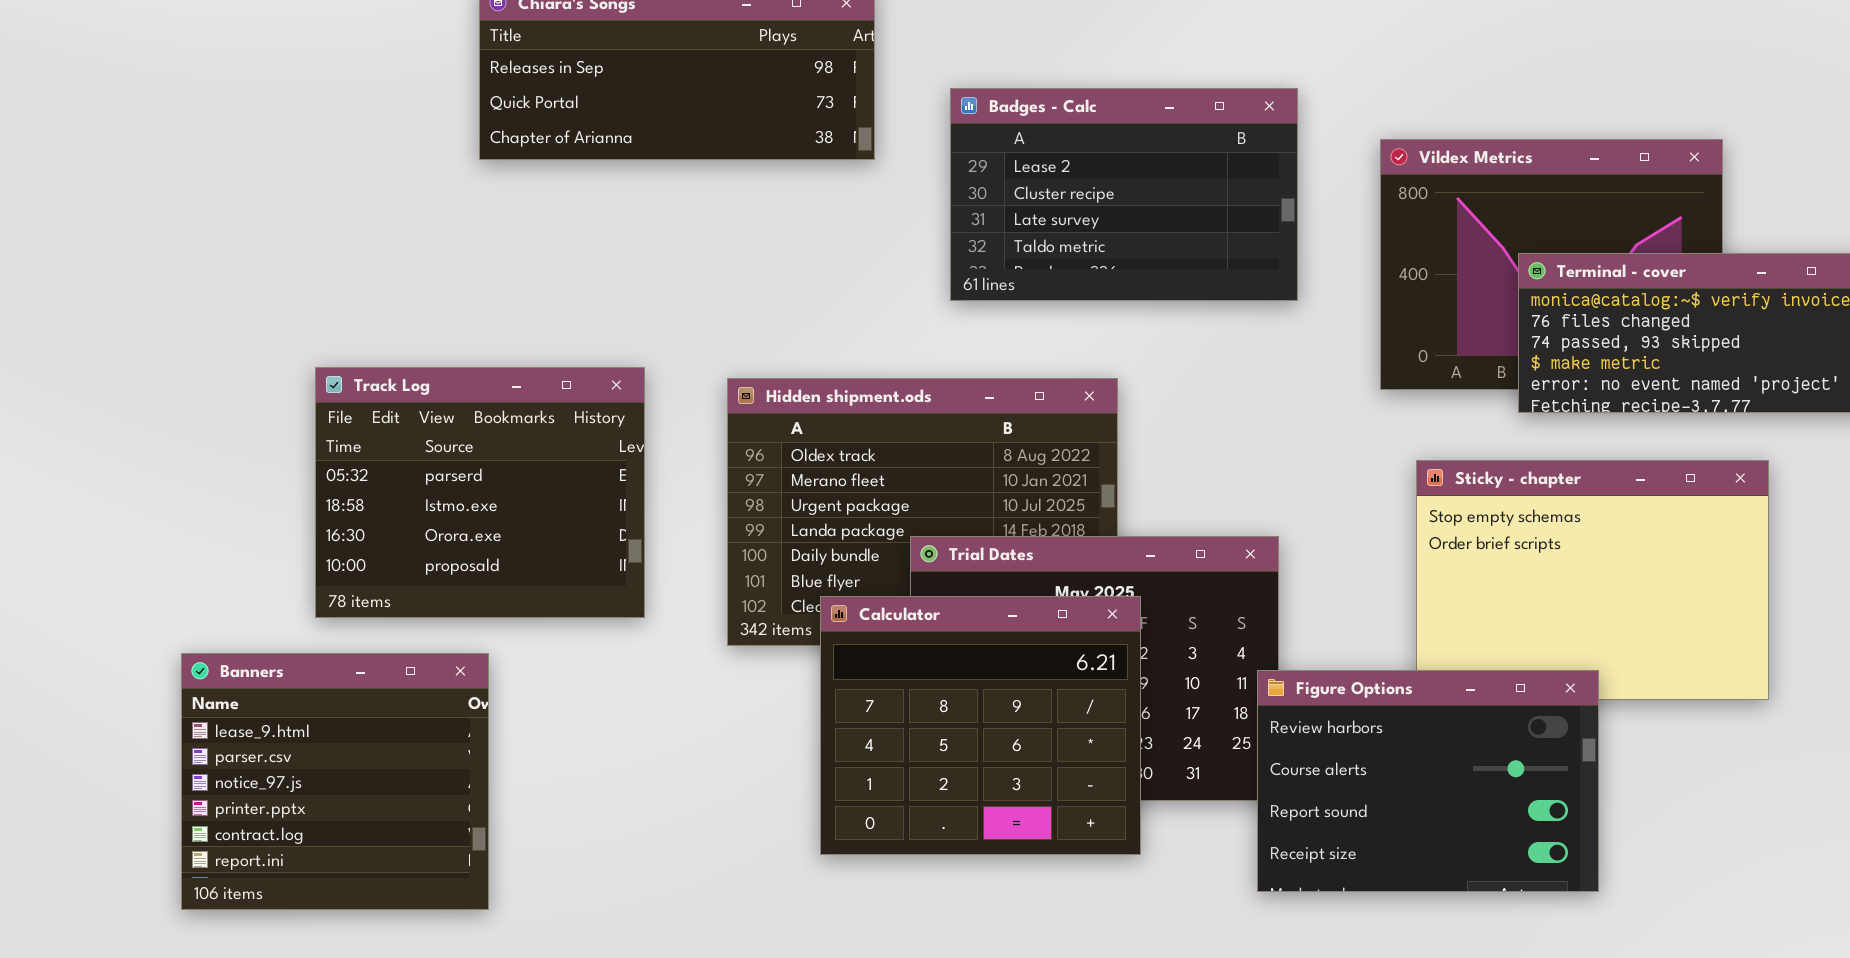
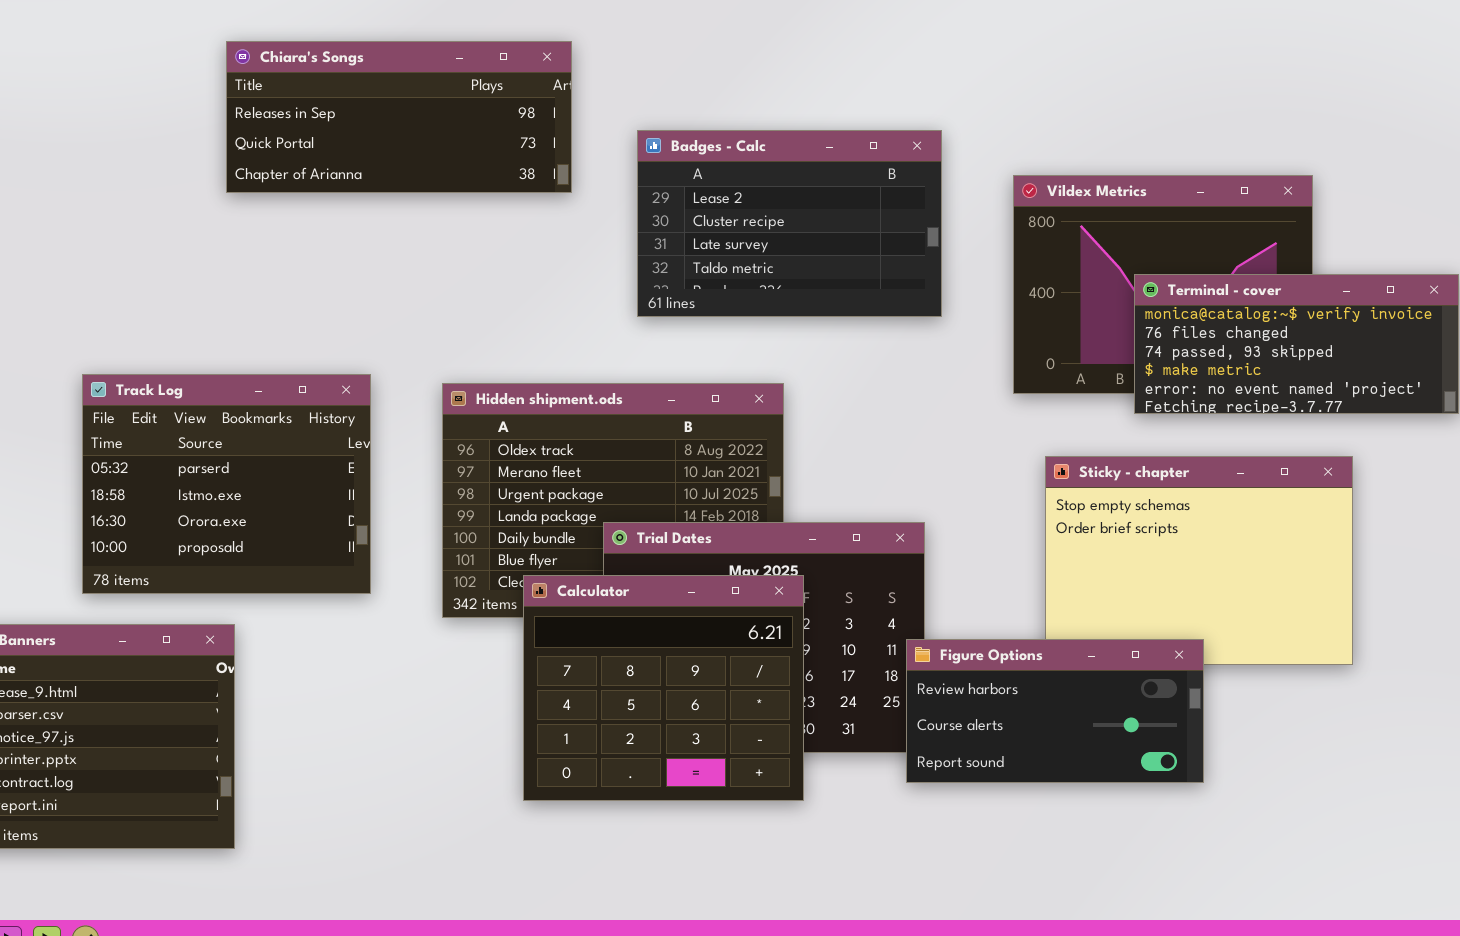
Figure Options: [1257,670,1599,892] -> [906,639,1204,783], resized

